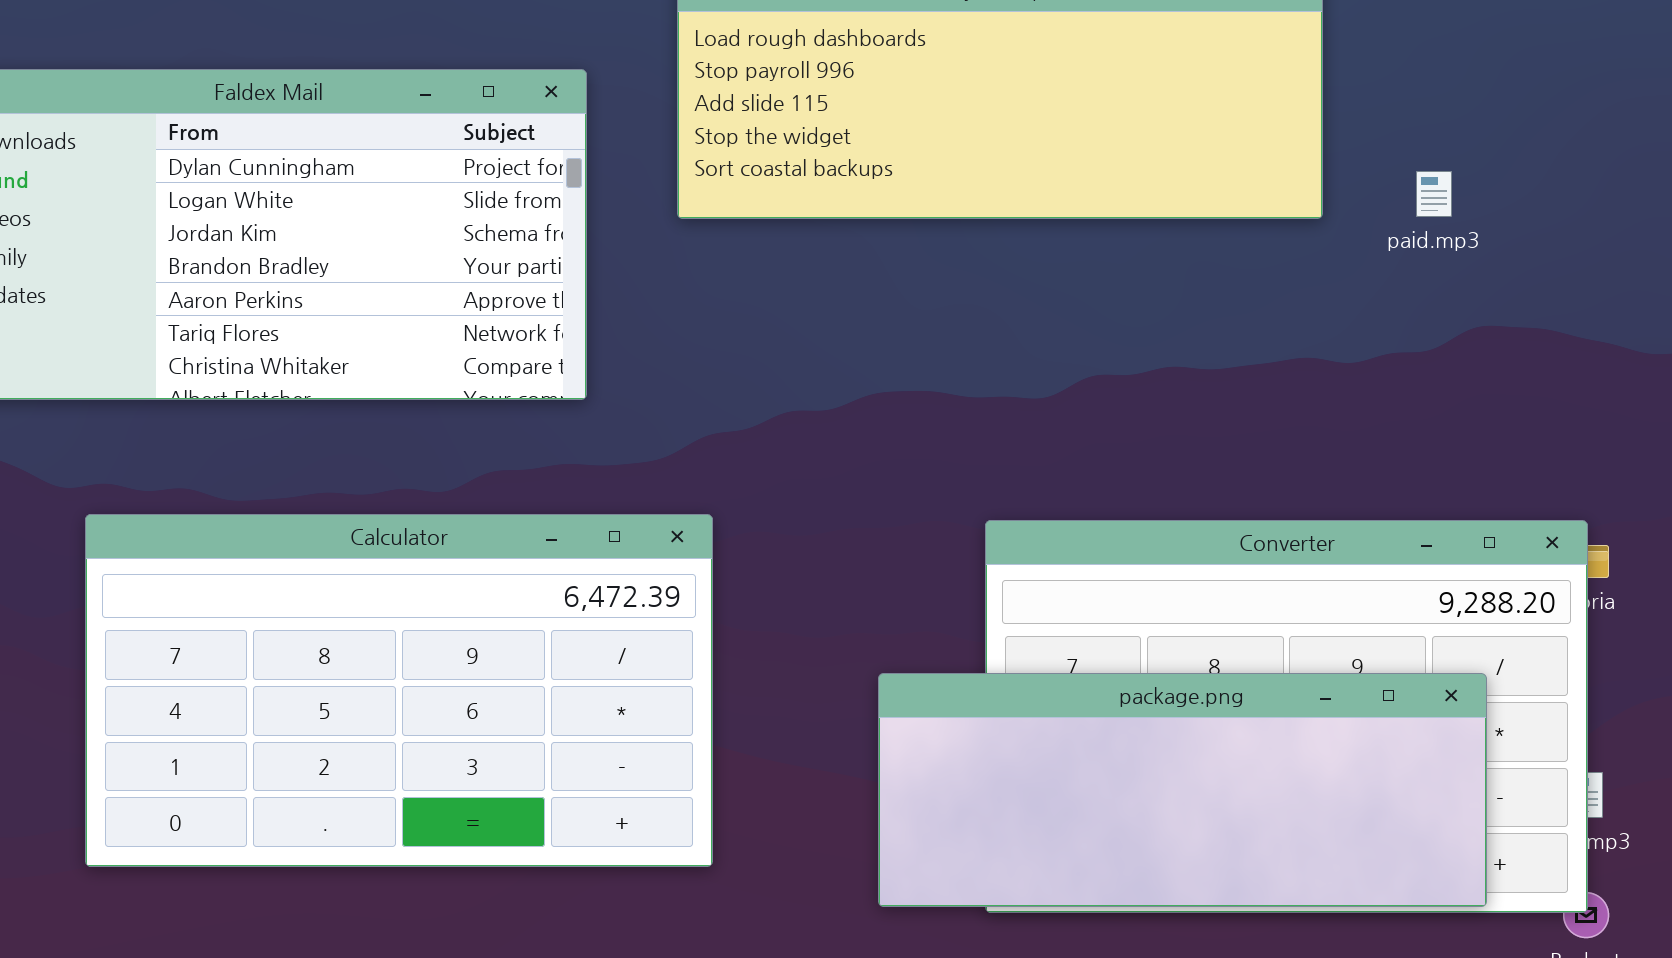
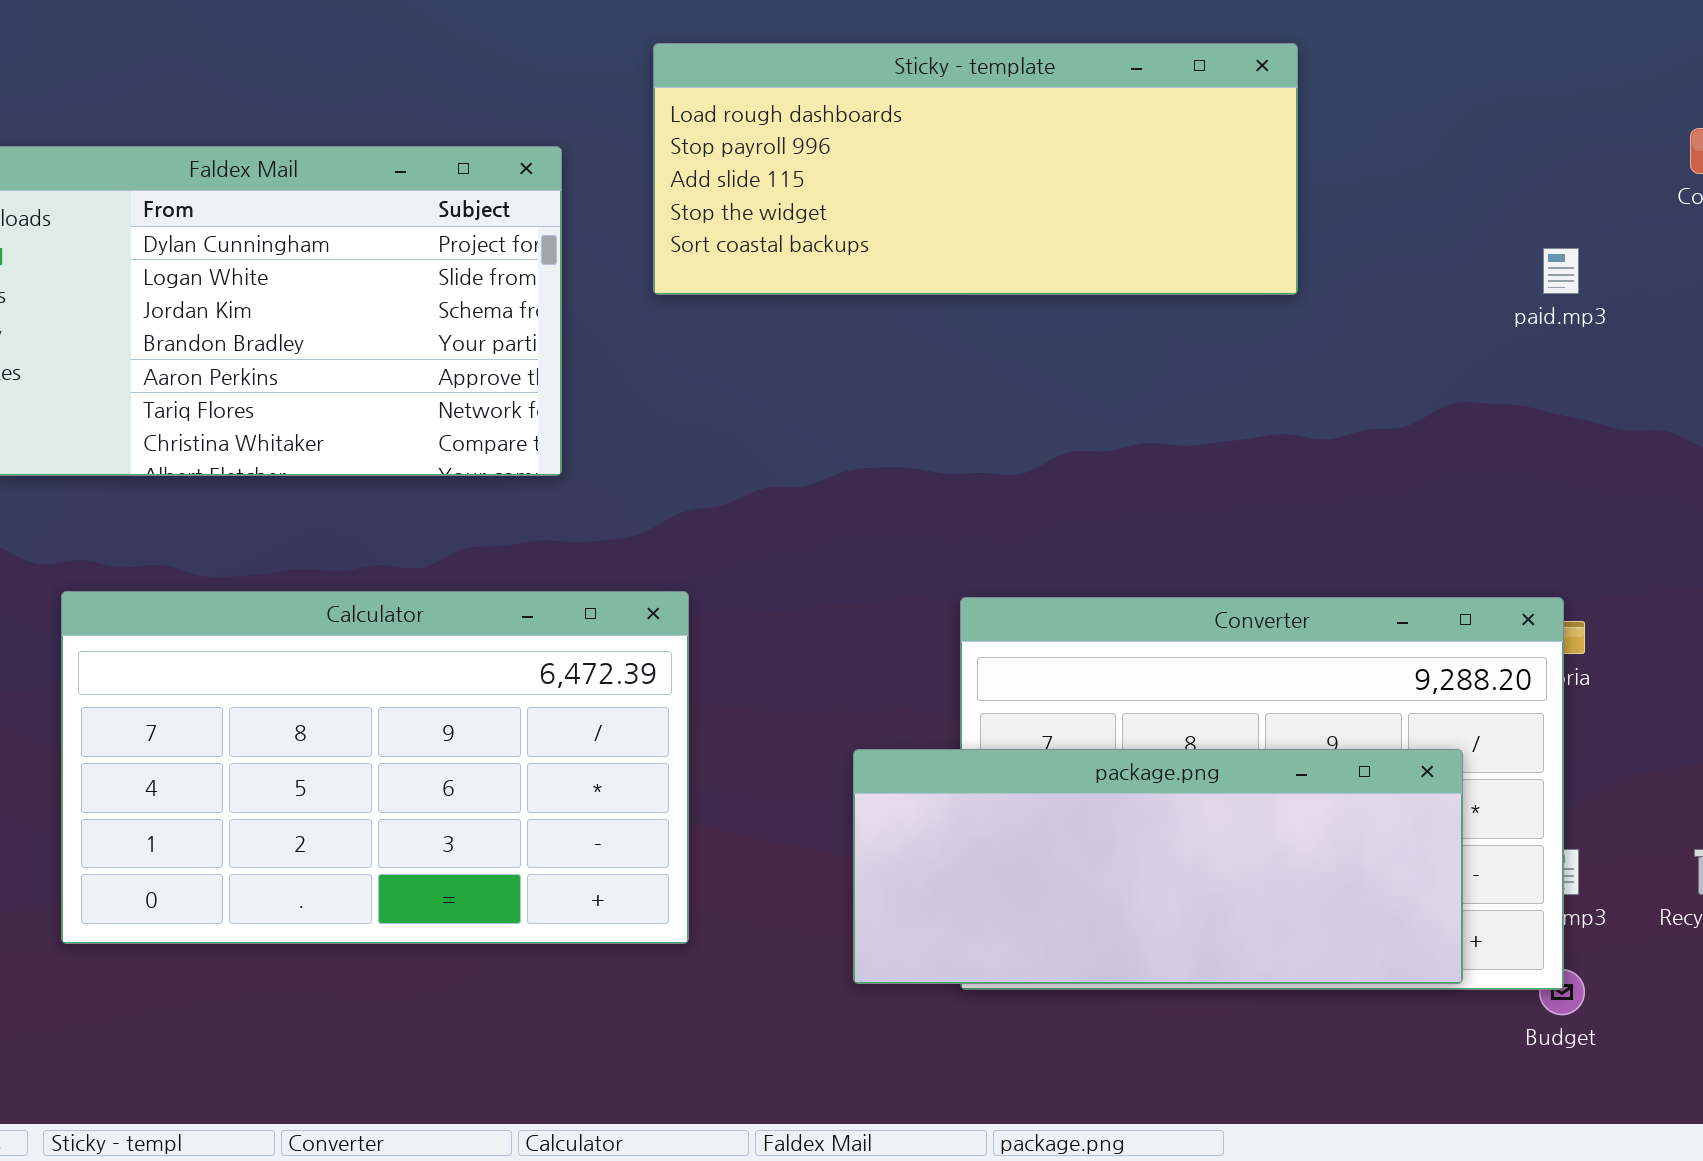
paid.mp3: [1416,171,1452,217] -> [1543,248,1579,294], moved

